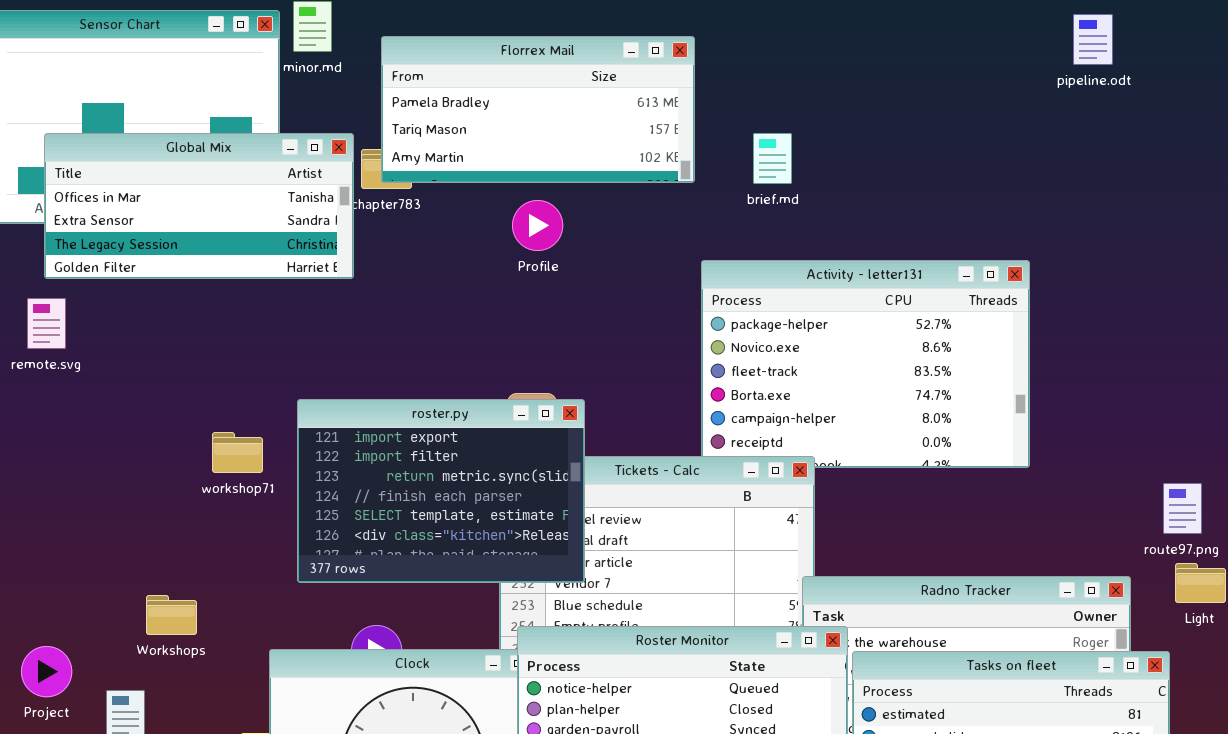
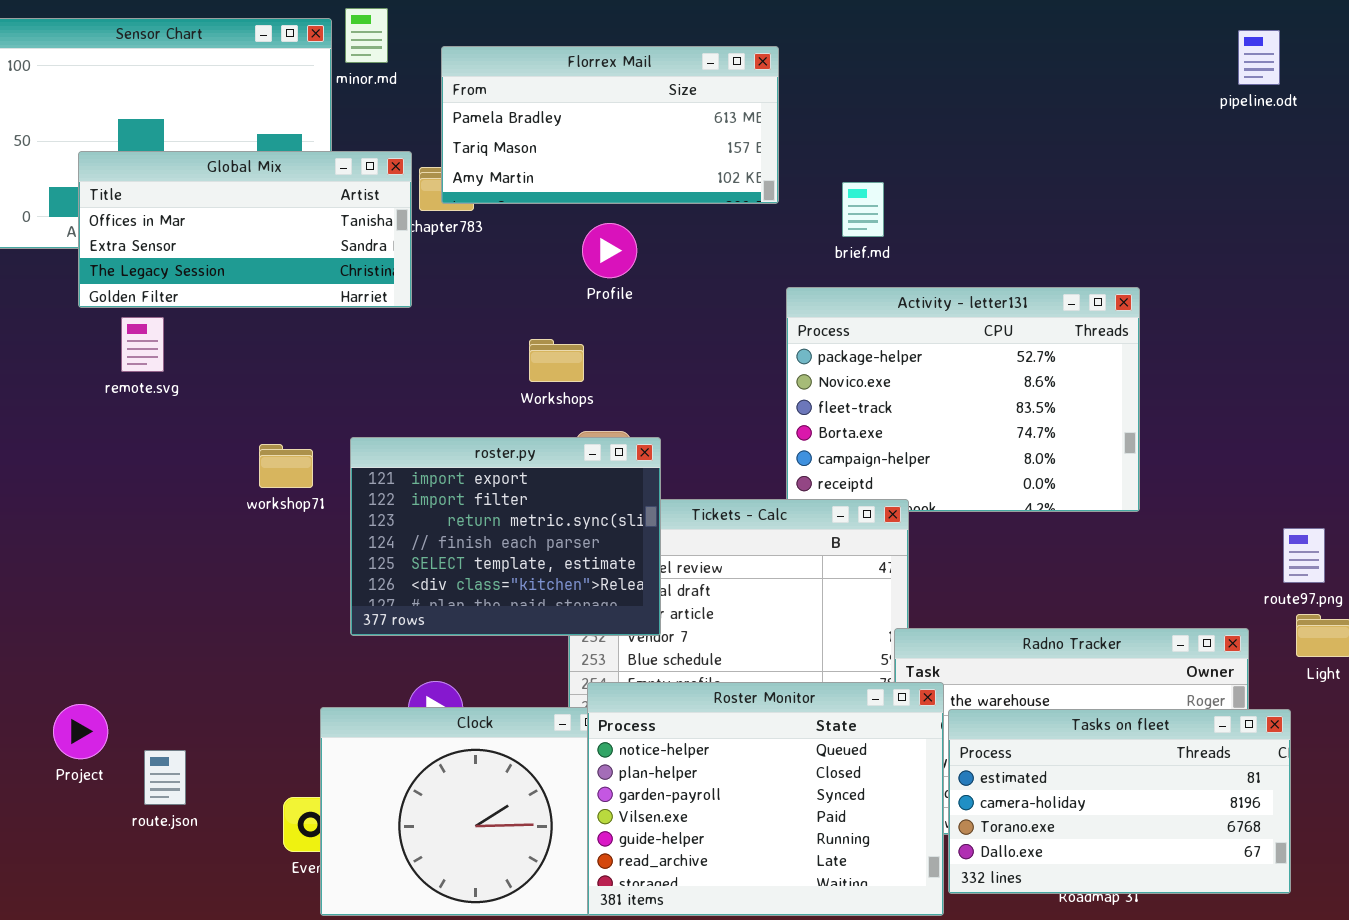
pipeline.odt: [1073,14,1113,65] -> [1238,30,1280,85], moved
brief.md: [753,133,792,184] -> [842,182,884,237], moved
remote.svg: [27,298,66,349] -> [121,317,164,372], moved
workshop71: [212,432,263,473] -> [259,444,313,488], moved
Workshops: [146,595,197,635] -> [529,339,584,382], moved

